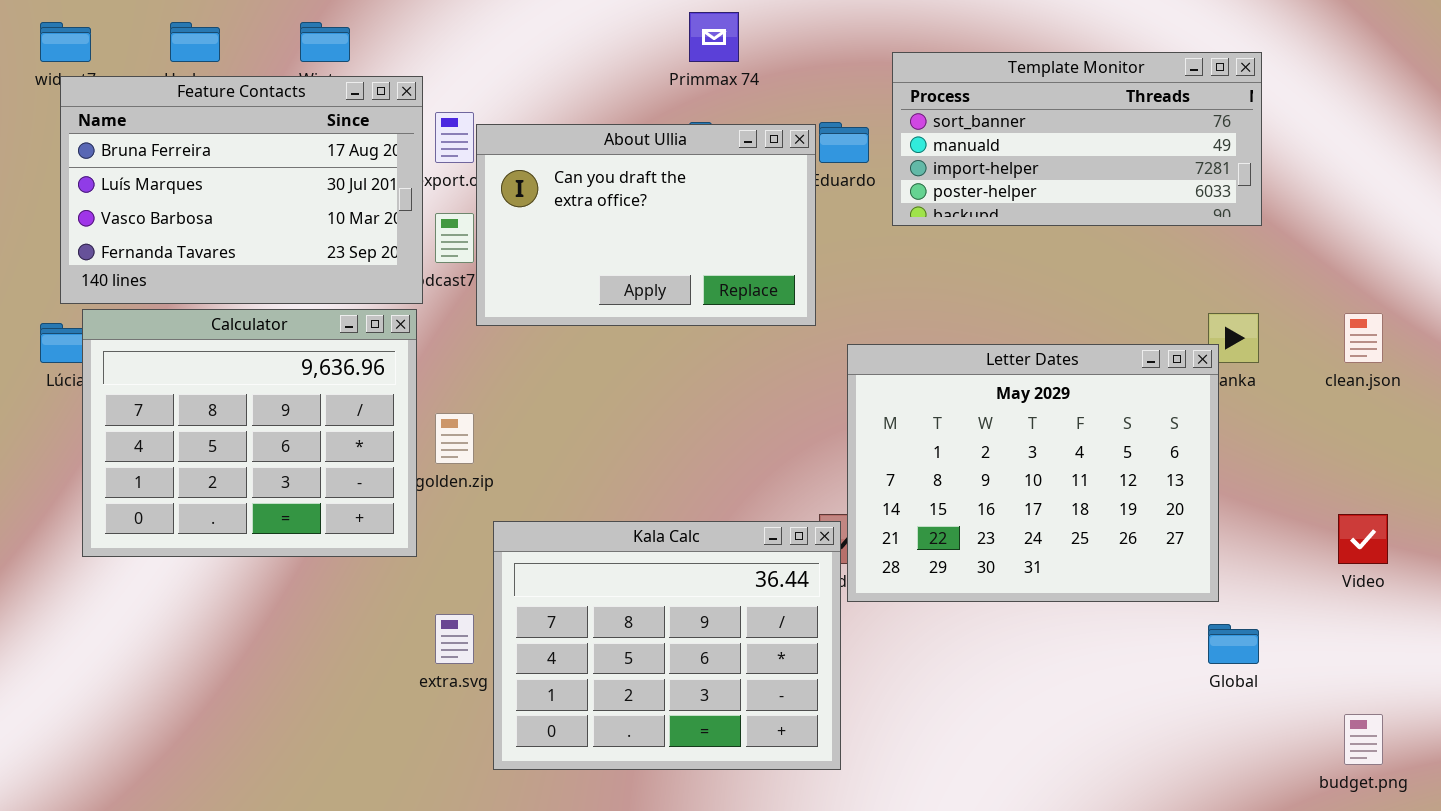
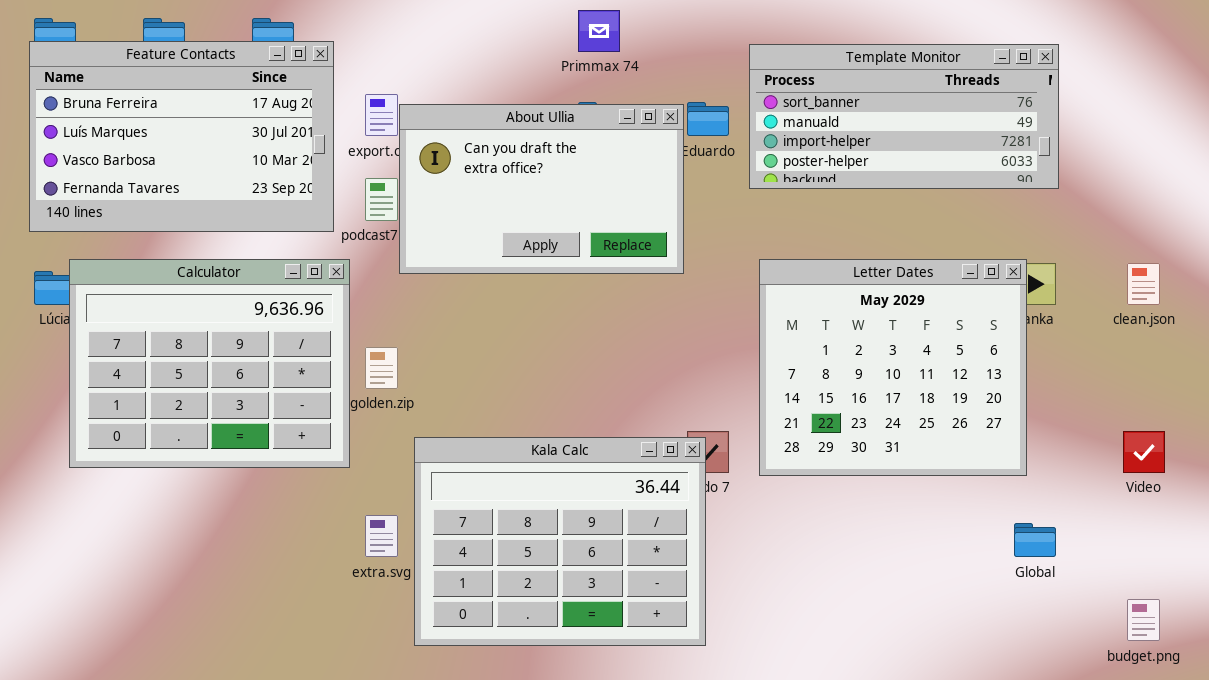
Feature Contacts: [60,76,423,304] -> [29,41,334,232], moved
Letter Dates: [847,344,1219,602] -> [759,259,1027,476], moved, resized

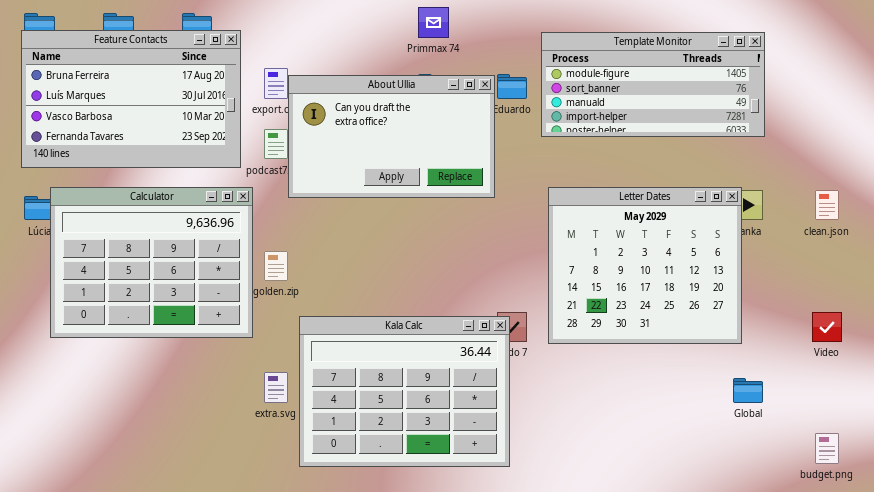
Template Monitor: [749,44,1059,189] -> [541,32,765,137], scrolled up 1 row

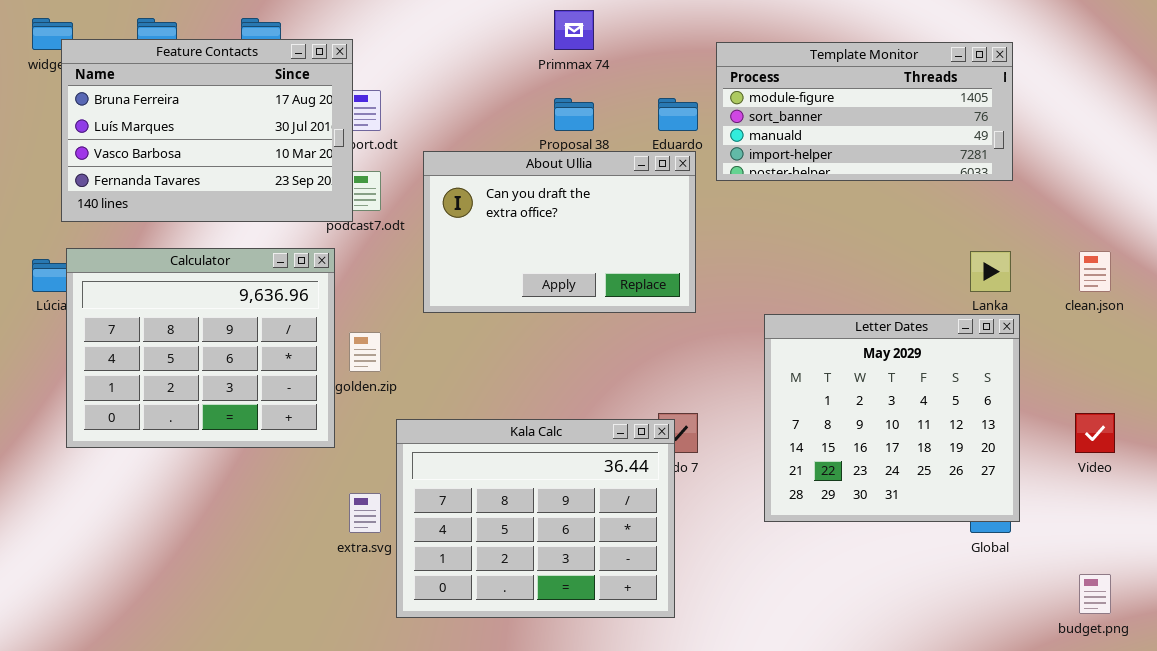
Feature Contacts: [21,30,241,168] -> [61,39,353,222], moved
About Ullia: [288,75,495,198] -> [423,151,696,313], moved
Letter Dates: [548,187,742,344] -> [764,314,1020,522], moved

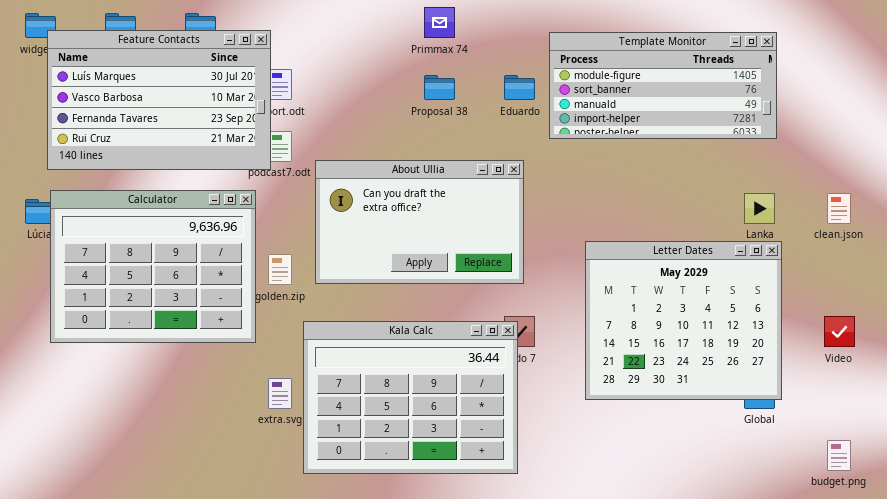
Feature Contacts: [61,39,353,222] -> [47,30,271,170], scrolled down 1 row
About Ullia: [423,151,696,313] -> [315,160,524,284], moved

